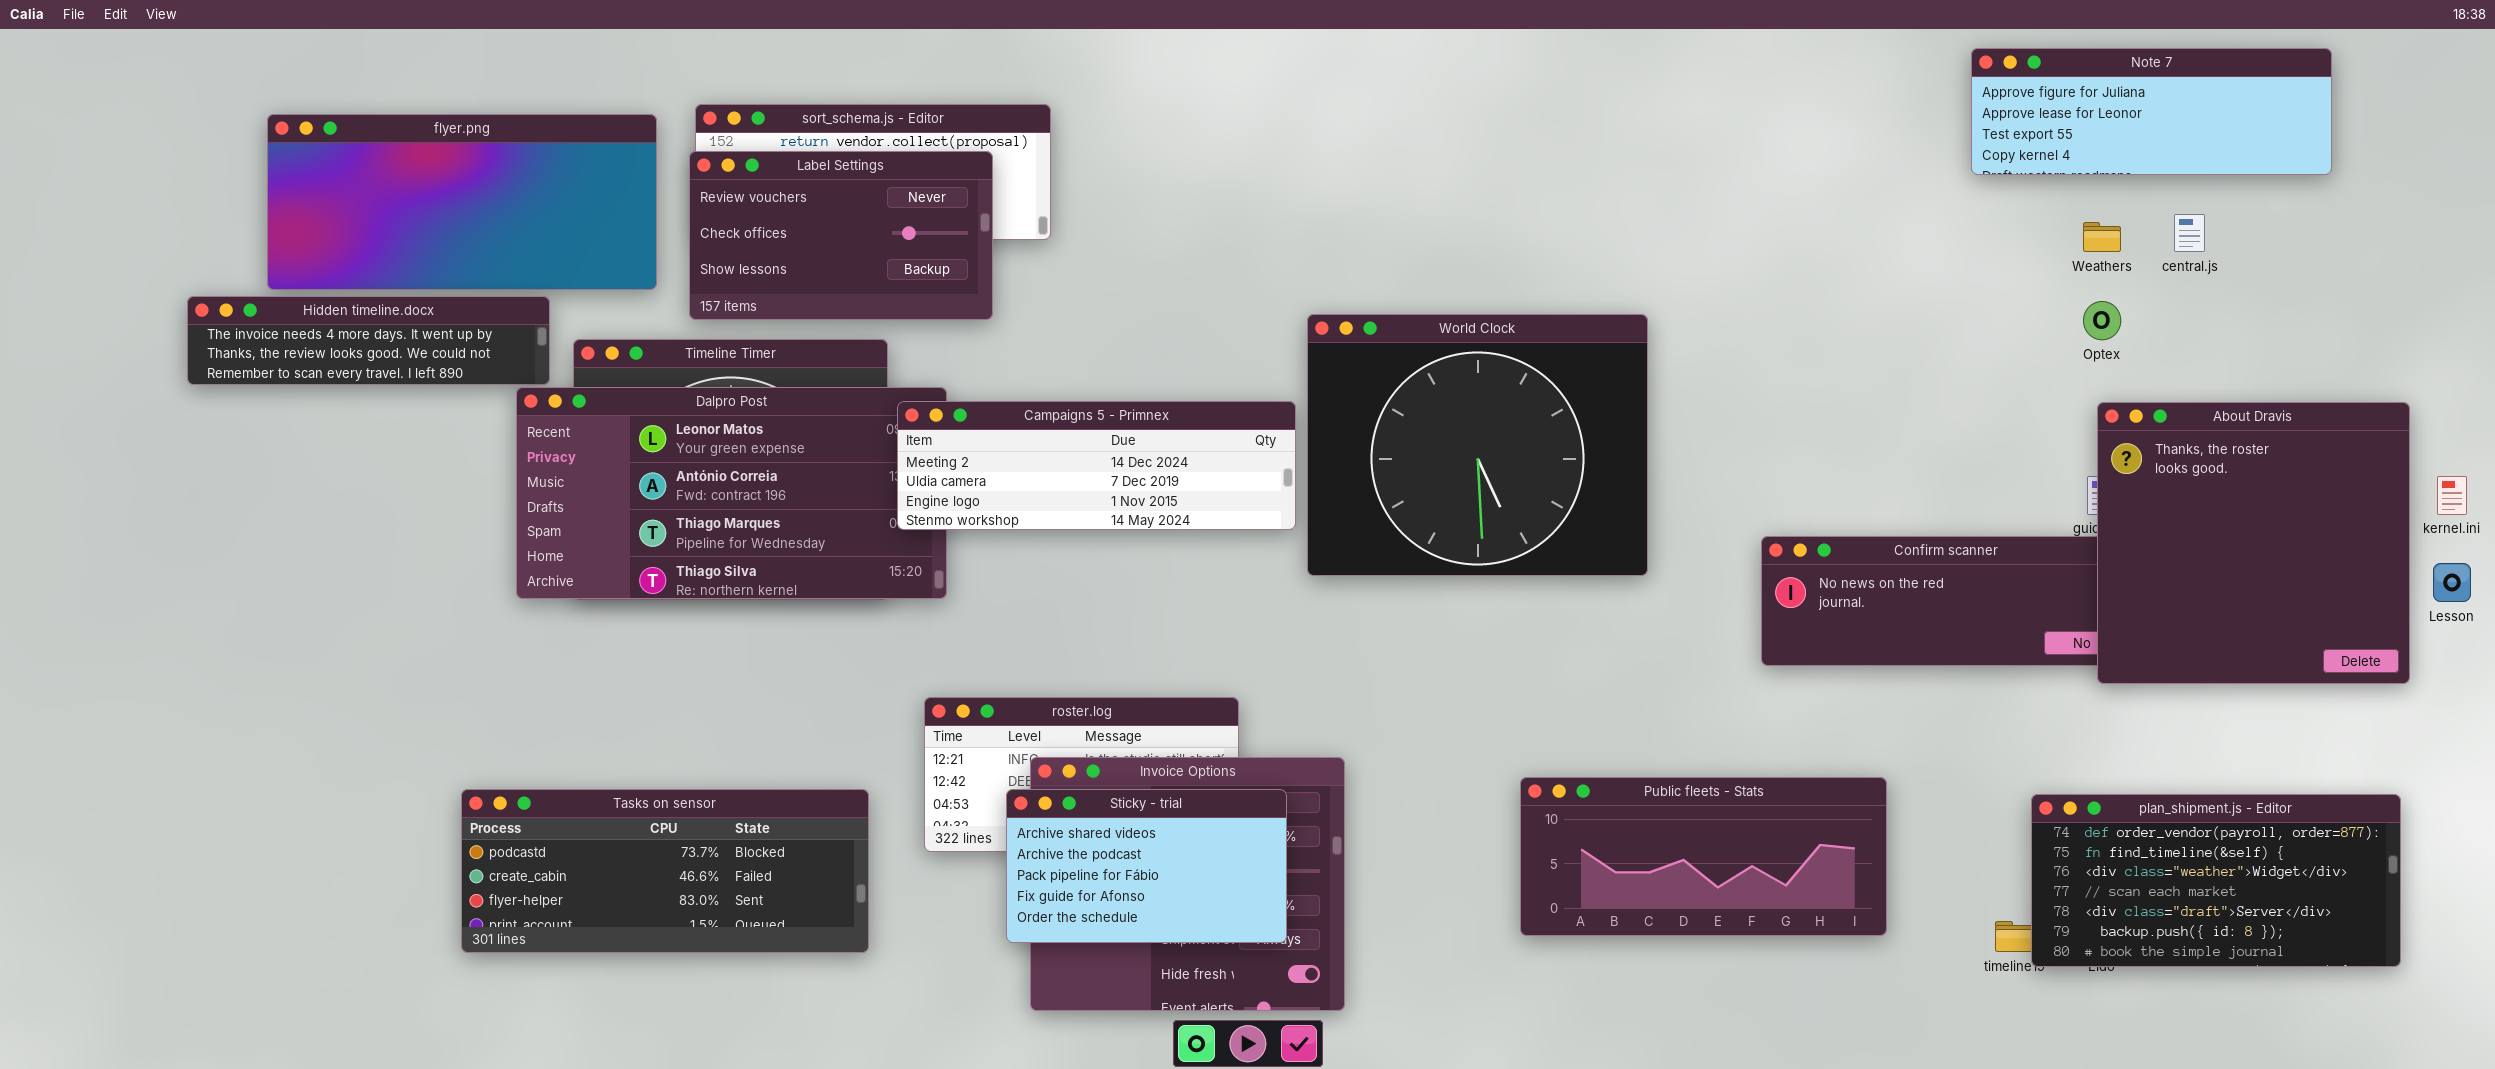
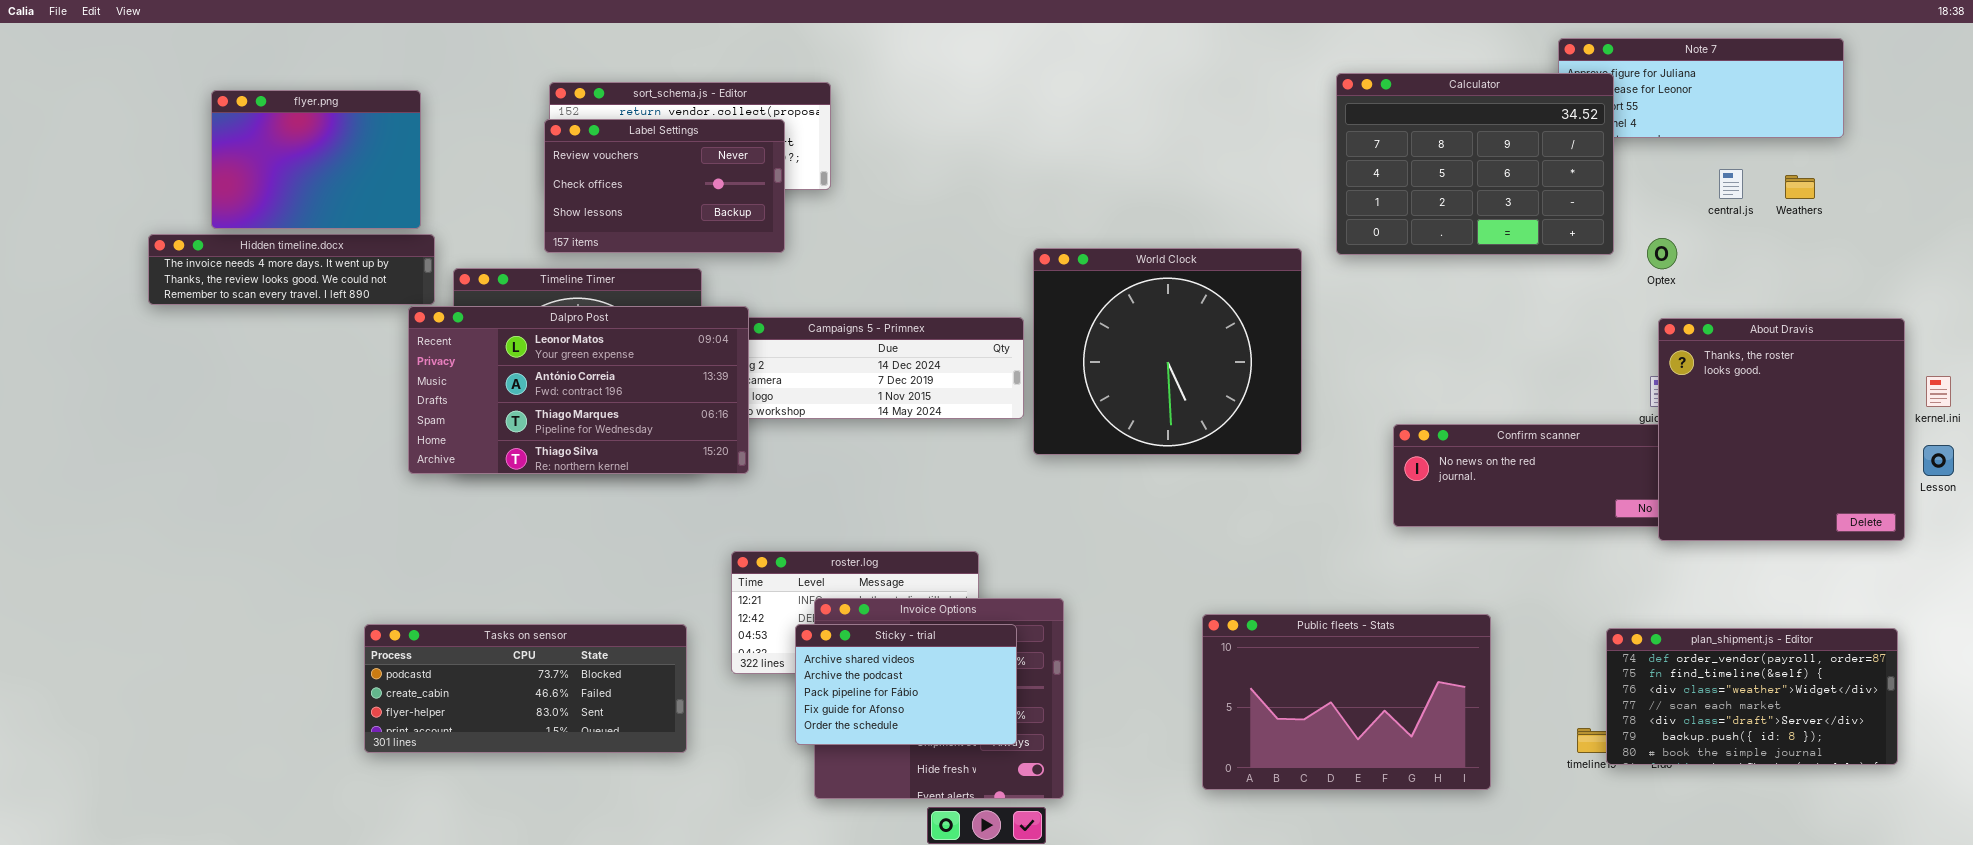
Calculator: none -> [1336,73,1614,255], opened
flyer.png: [267,114,657,290] -> [211,90,421,229], resized
Weathers: [2083,222,2121,252] -> [1785,175,1815,199], moved
Dalpro Post: [516,387,947,599] -> [408,306,749,474], raised
Public fleets - Stats: [1520,777,1887,936] -> [1202,614,1491,790], resized

